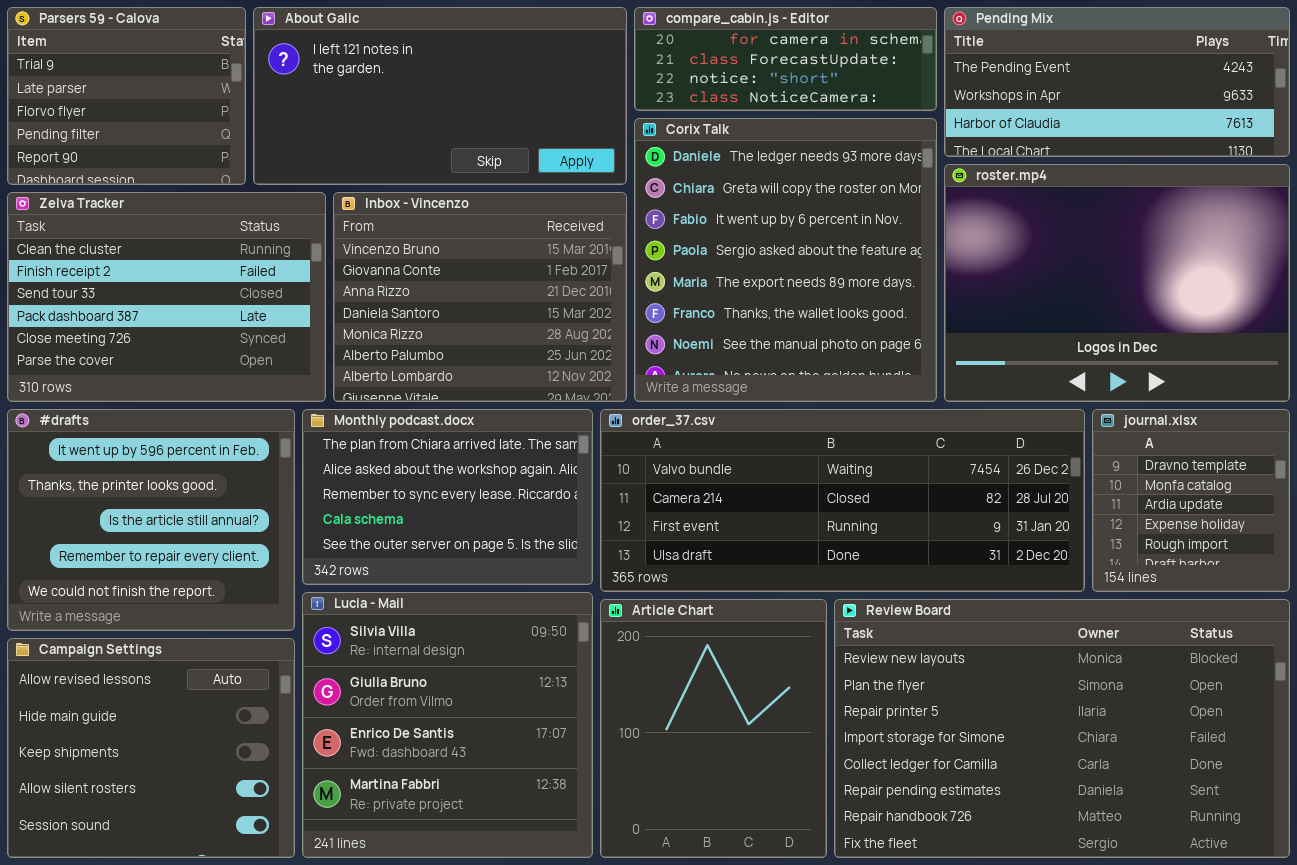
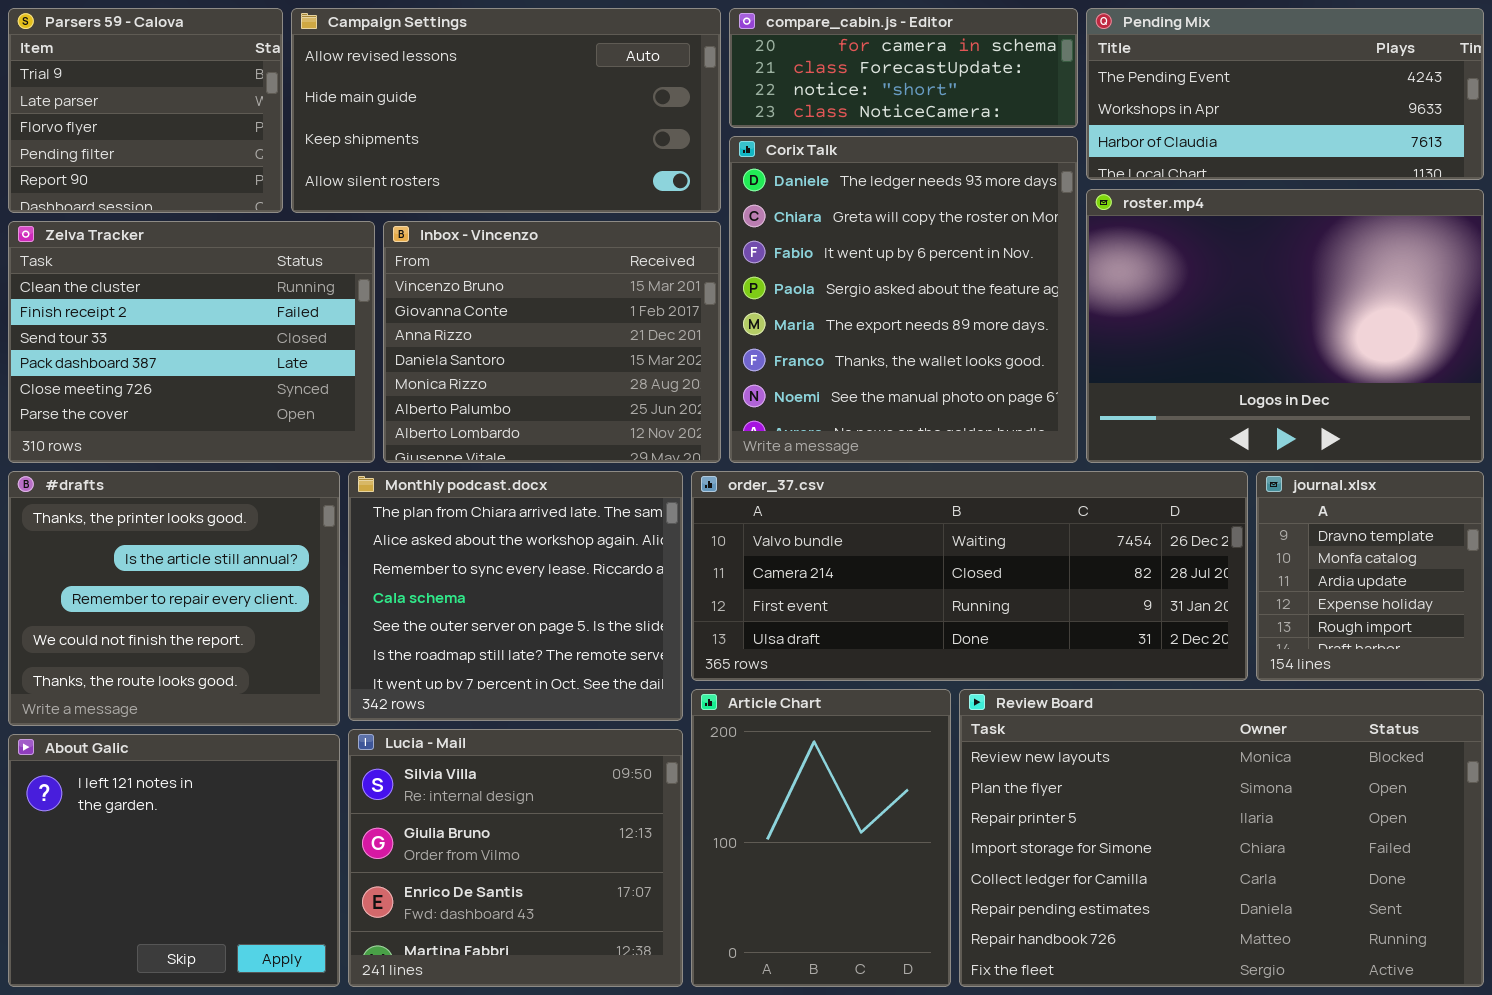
About Galic: [253,7,627,185] -> [8,734,340,987], moved, resized
#drafts: [7,409,295,631] -> [8,471,340,726], scrolled down 1 row
Monthly podcast.docx: [302,409,593,585] -> [348,471,683,721], resized
Lucia - Mail: [302,592,593,858] -> [348,729,683,987], resized
Campaign Settings: [7,638,295,858] -> [291,8,721,213], moved, resized

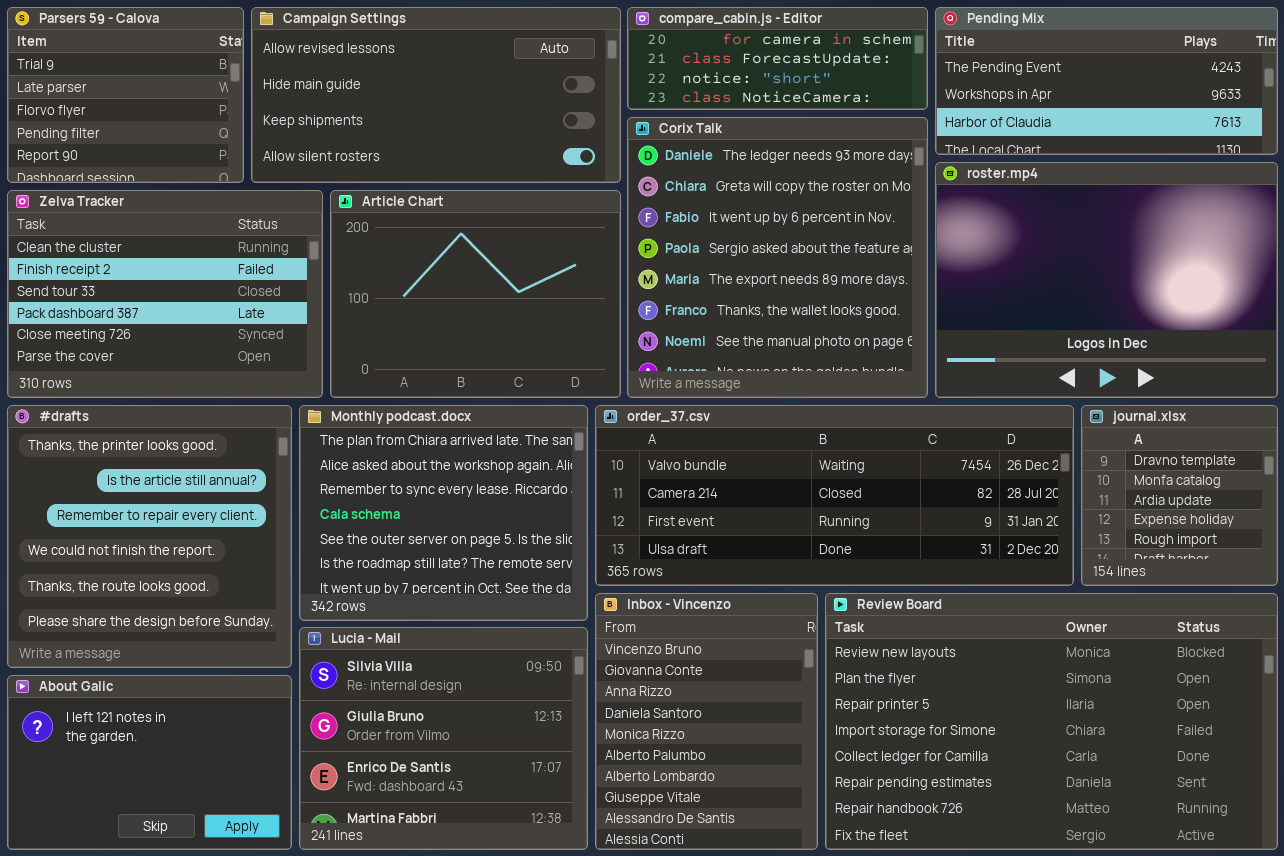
Inbox - Vincenzo: [383,221,721,463] -> [595,593,818,850], moved, resized
#drafts: [8,471,340,726] -> [7,405,292,668], resized
Article Chart: [691,689,951,987] -> [330,190,621,398], moved, resized
About Galic: [8,734,340,987] -> [7,675,292,850], resized

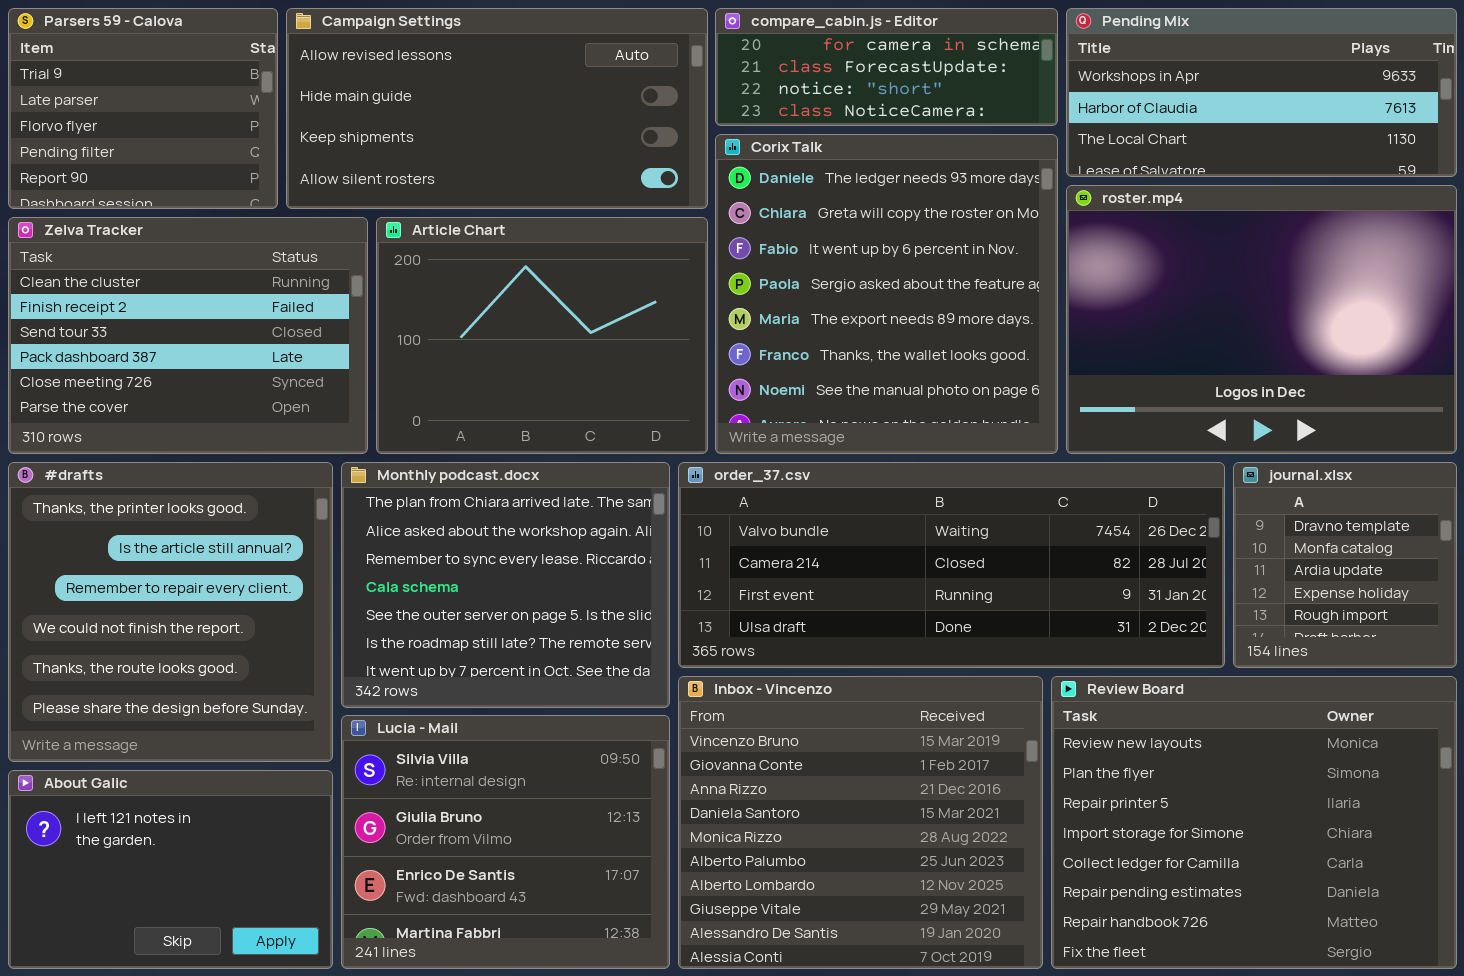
Pending Mix: [935,7,1278,155] -> [1066,8,1457,177], scrolled down 1 row
Inbox - Vincenzo: [595,593,818,850] -> [678,676,1043,969], resized
Review Board: [825,593,1278,850] -> [1051,676,1457,969], resized

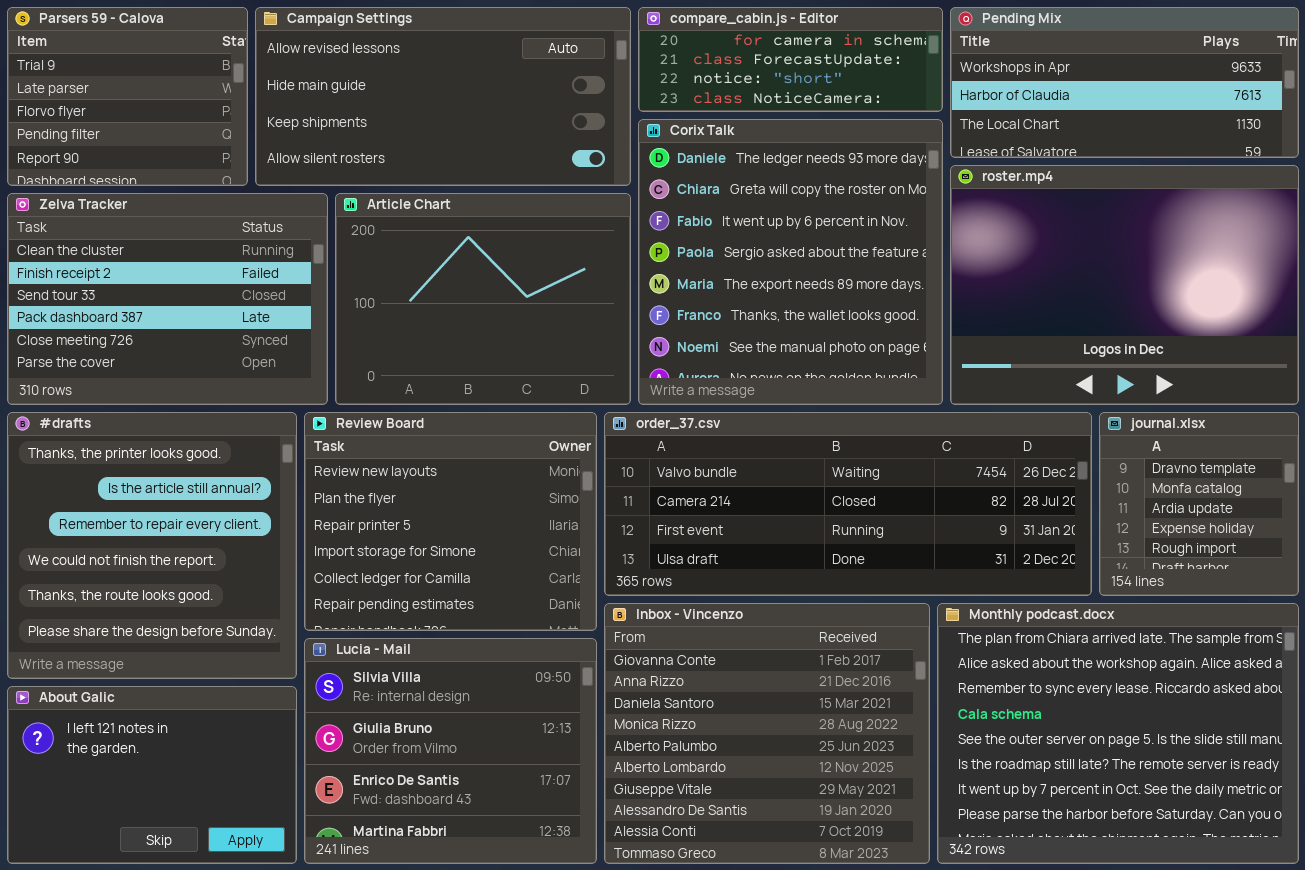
Monthly podcast.docx: [341,462,670,708] -> [937,603,1299,864], moved, resized
Inbox - Vincenzo: [678,676,1043,969] -> [604,603,930,864], scrolled down 1 row
Review Board: [1051,676,1457,969] -> [304,412,597,631], moved, resized

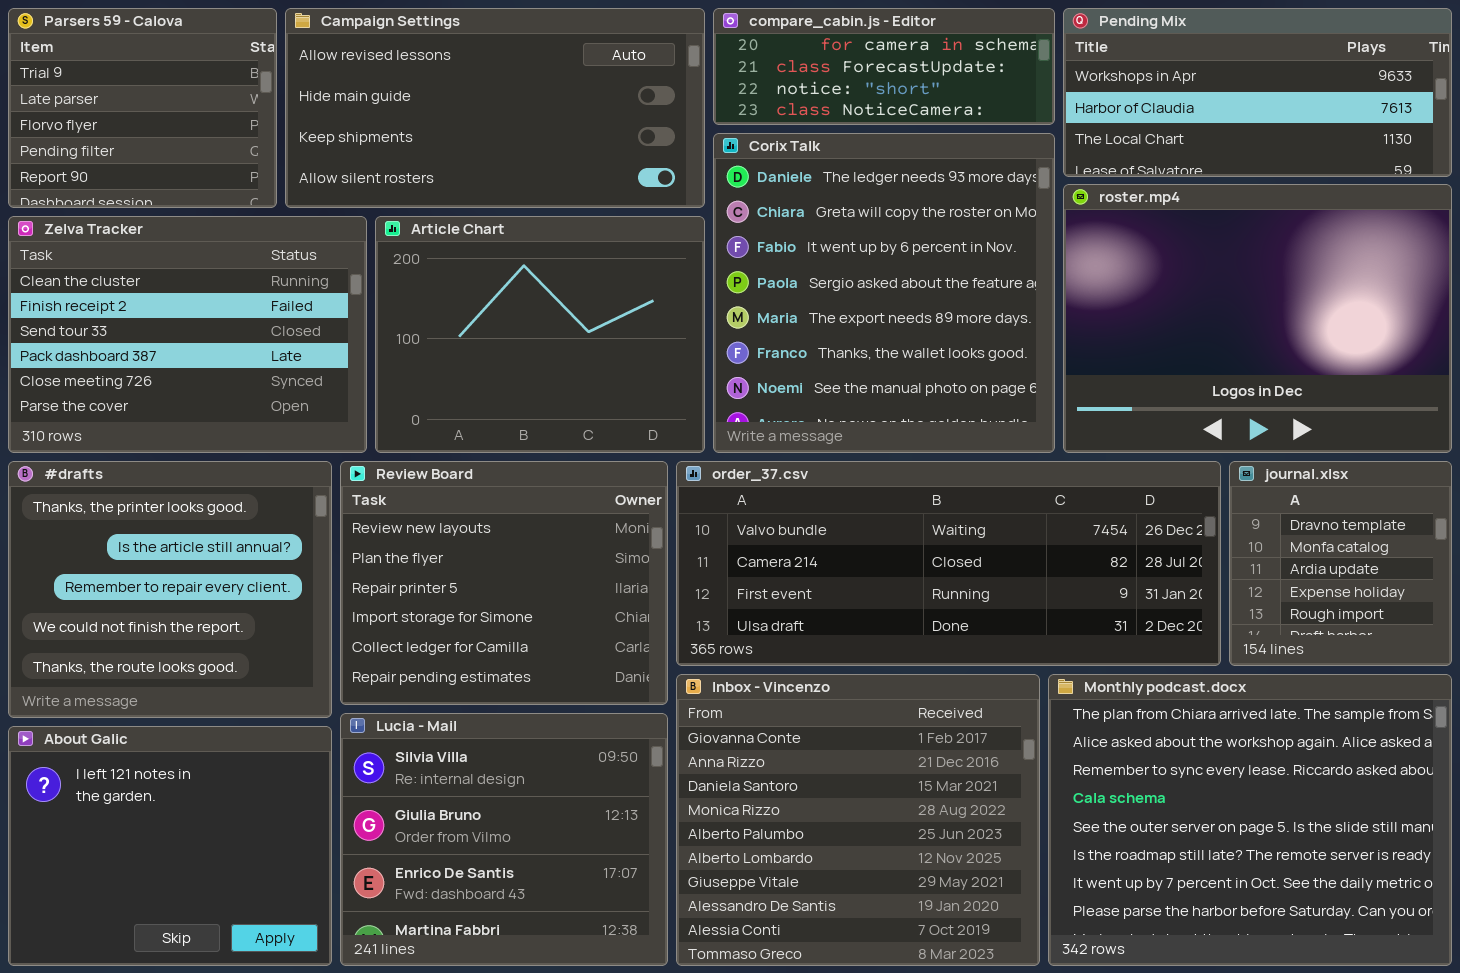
#drafts: [7,412,297,679] -> [8,461,332,718], resized
About Galic: [7,686,297,864] -> [8,726,332,966], resized

